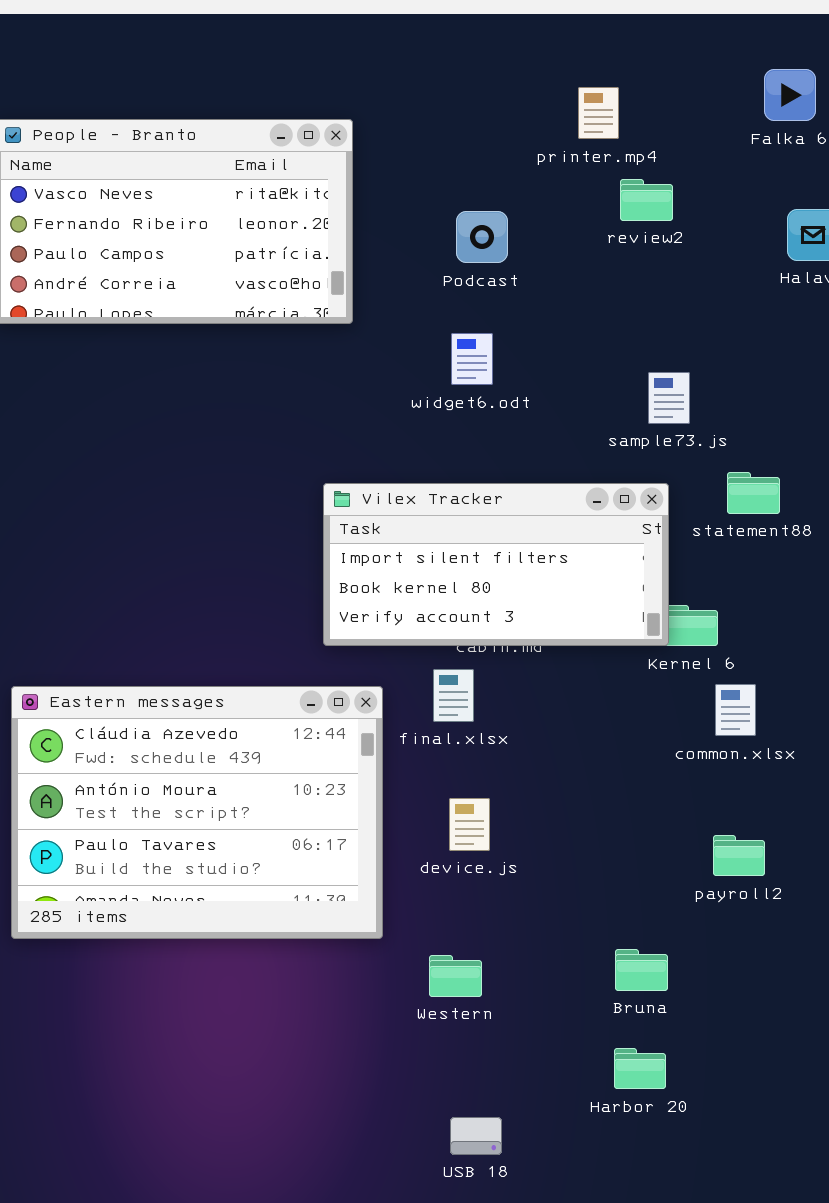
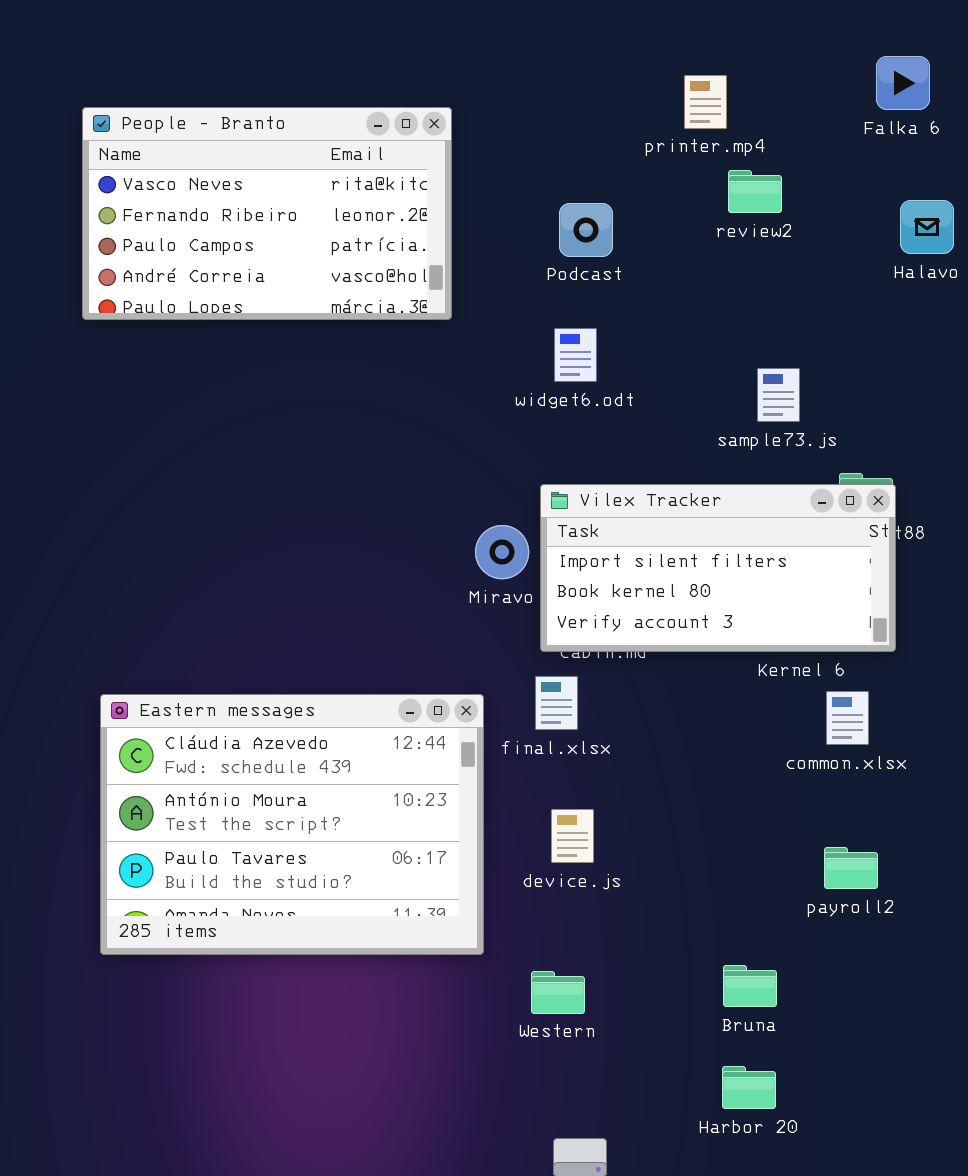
Vilex Tracker: [323,483,669,646] -> [540,484,896,652], moved

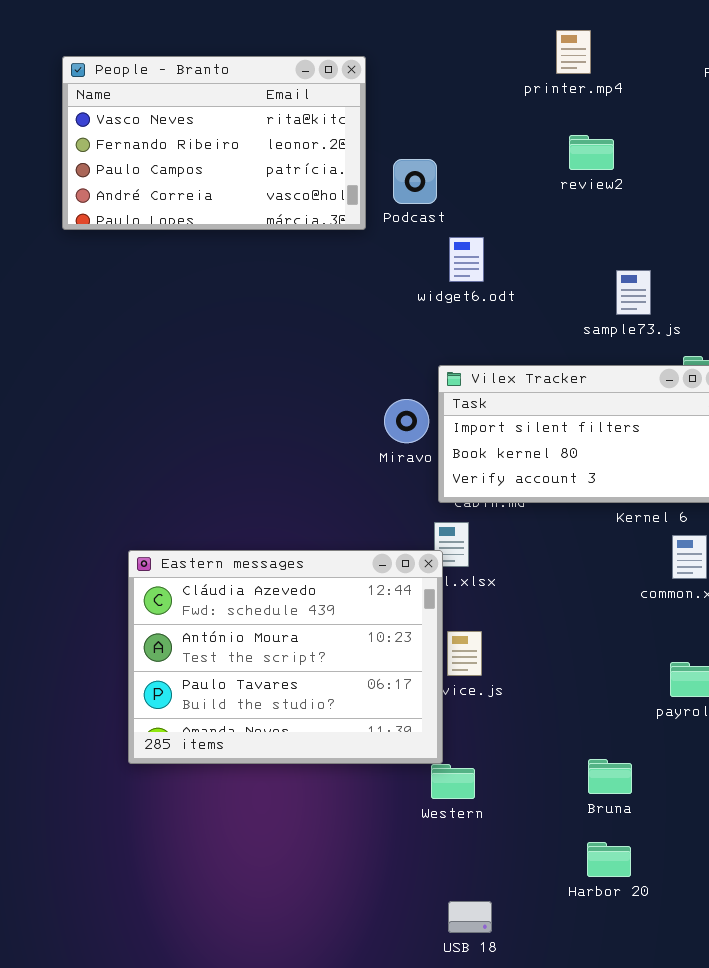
review2: [728,170,782,213] -> [569,135,614,170], moved
Podcast: [559,203,613,257] -> [393,159,437,204], moved
Eastern messages: [100,694,484,955] -> [128,550,443,764], moved

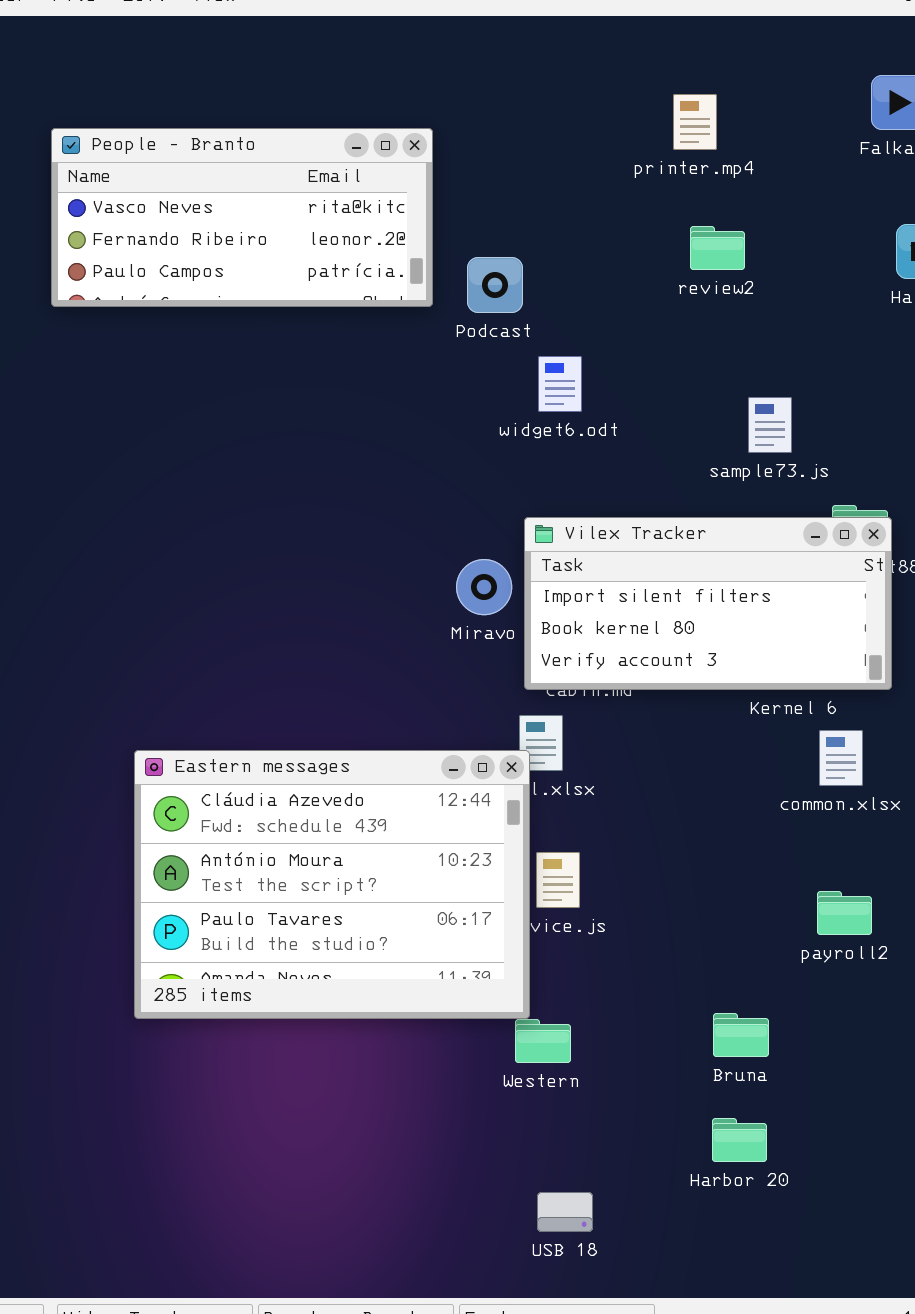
People - Branto: [62,56,366,230] -> [51,128,433,307], resized

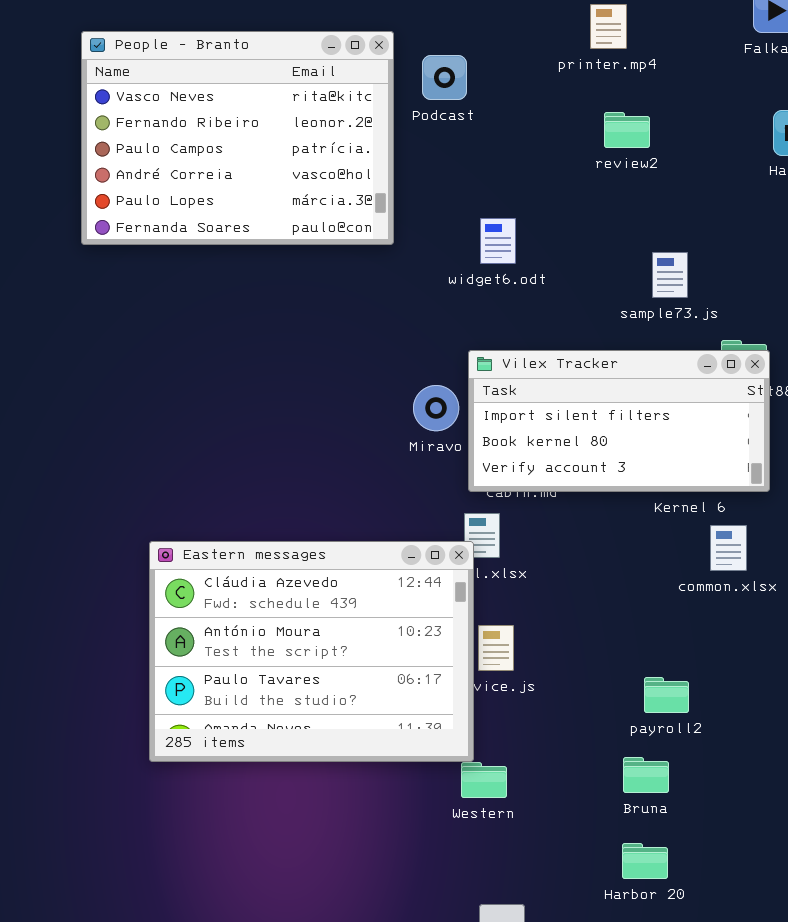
People - Branto: [51,128,433,307] -> [81,31,394,245], resized
Podcast: [467,257,523,313] -> [422,55,467,100], moved
payroll2: [817,891,872,935] -> [644,677,689,713], moved

